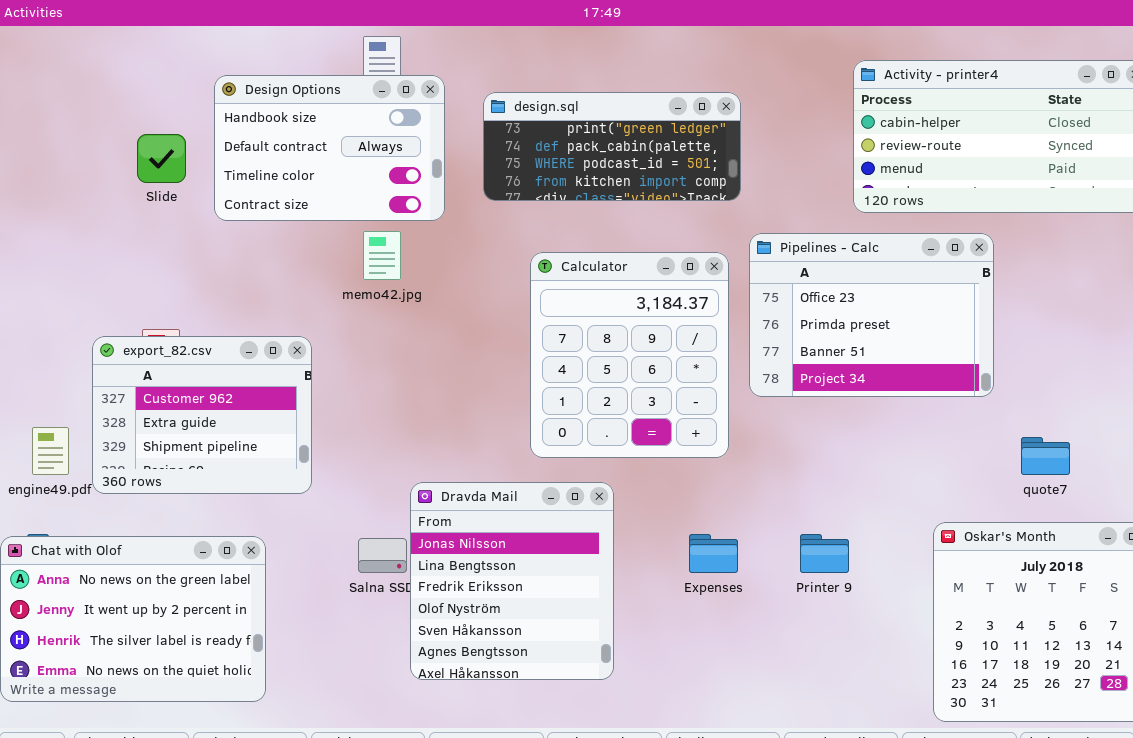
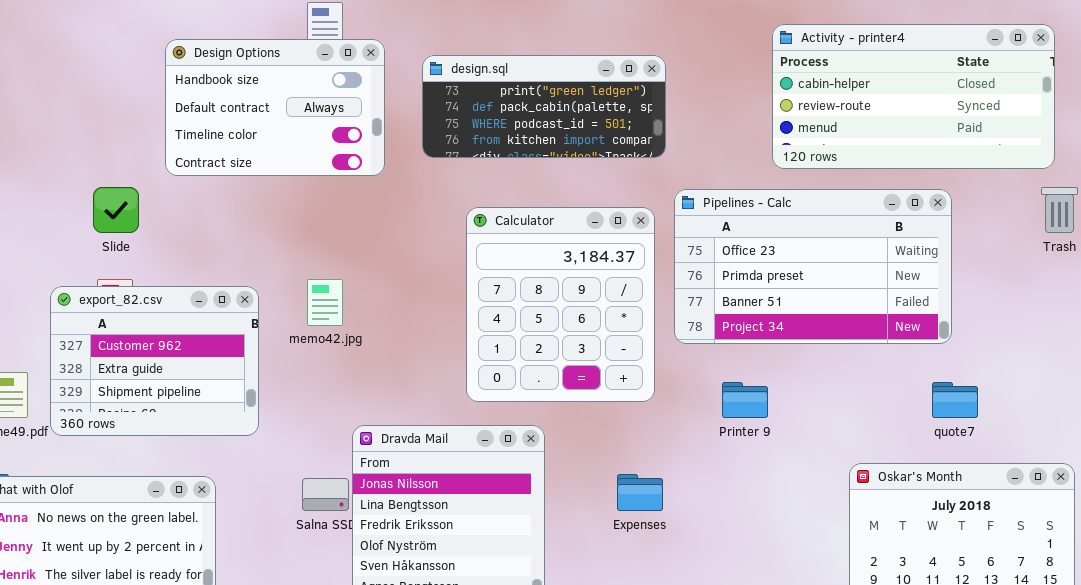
Slide: [137,134,186,183] -> [93,187,139,233], moved
memo42.jpg: [363,231,401,280] -> [307,279,343,326], moved
Pipelines - Calc: [749,233,994,397] -> [674,189,952,344], resized
Printer 9: [800,534,849,573] -> [722,382,768,418], moved

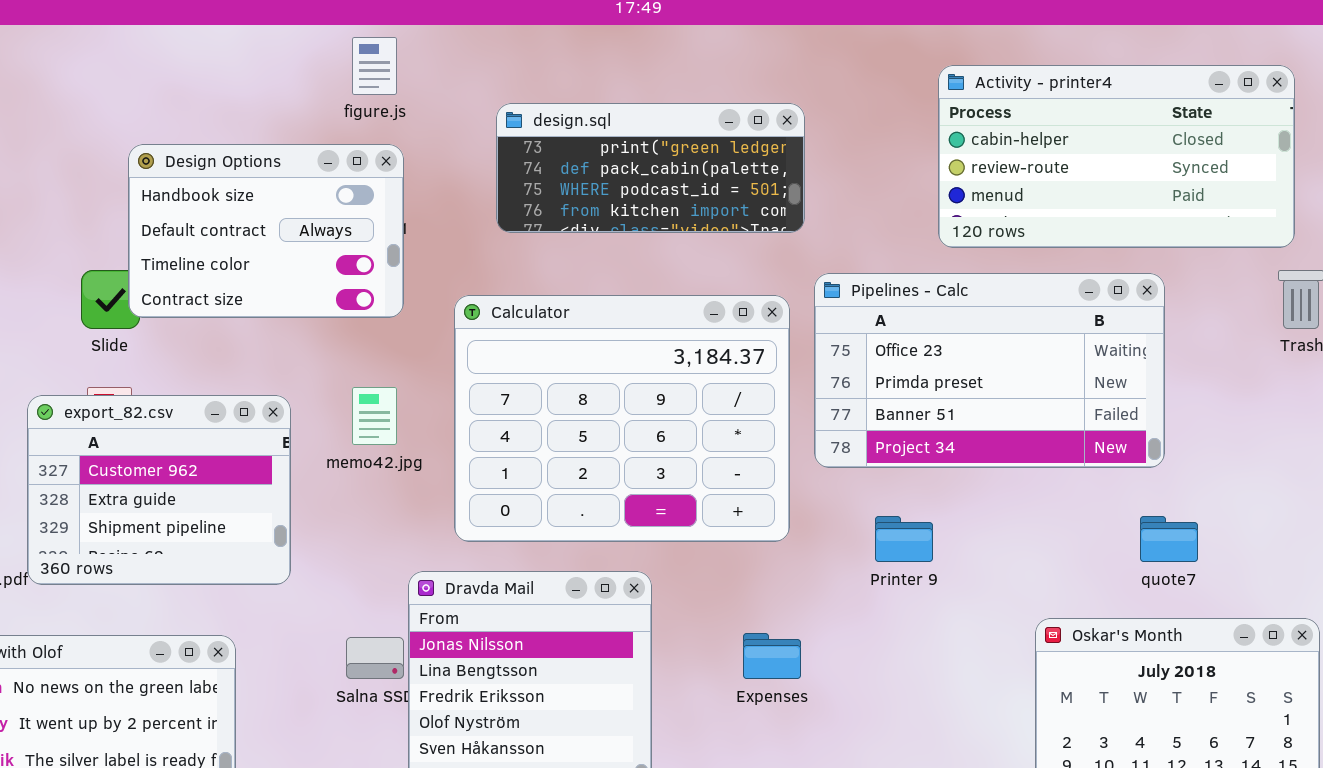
Design Options: [165,39,385,176] -> [128,144,404,318], moved
Calculator: [466,207,655,402] -> [454,295,790,542], resized

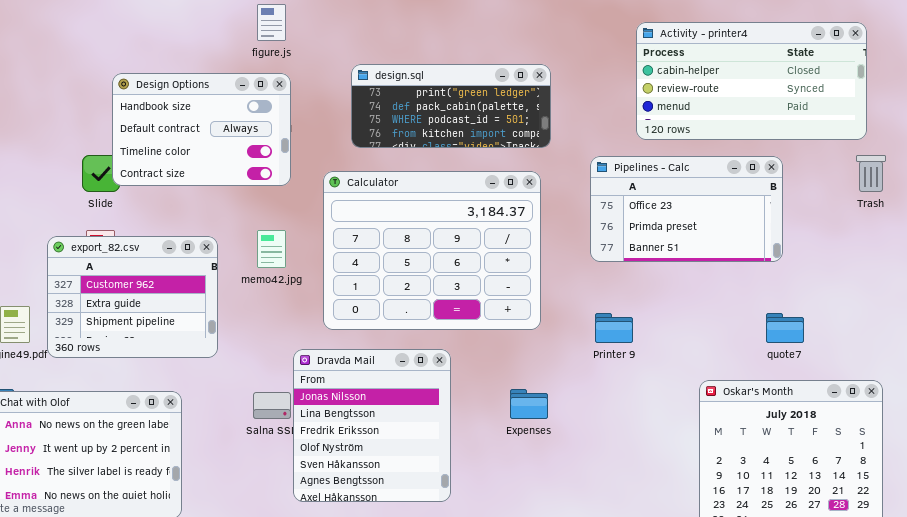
design.sql: [496,103,805,233] -> [351,64,551,148], moved
Pipelines - Calc: [814,273,1165,468] -> [590,156,783,262], resized

